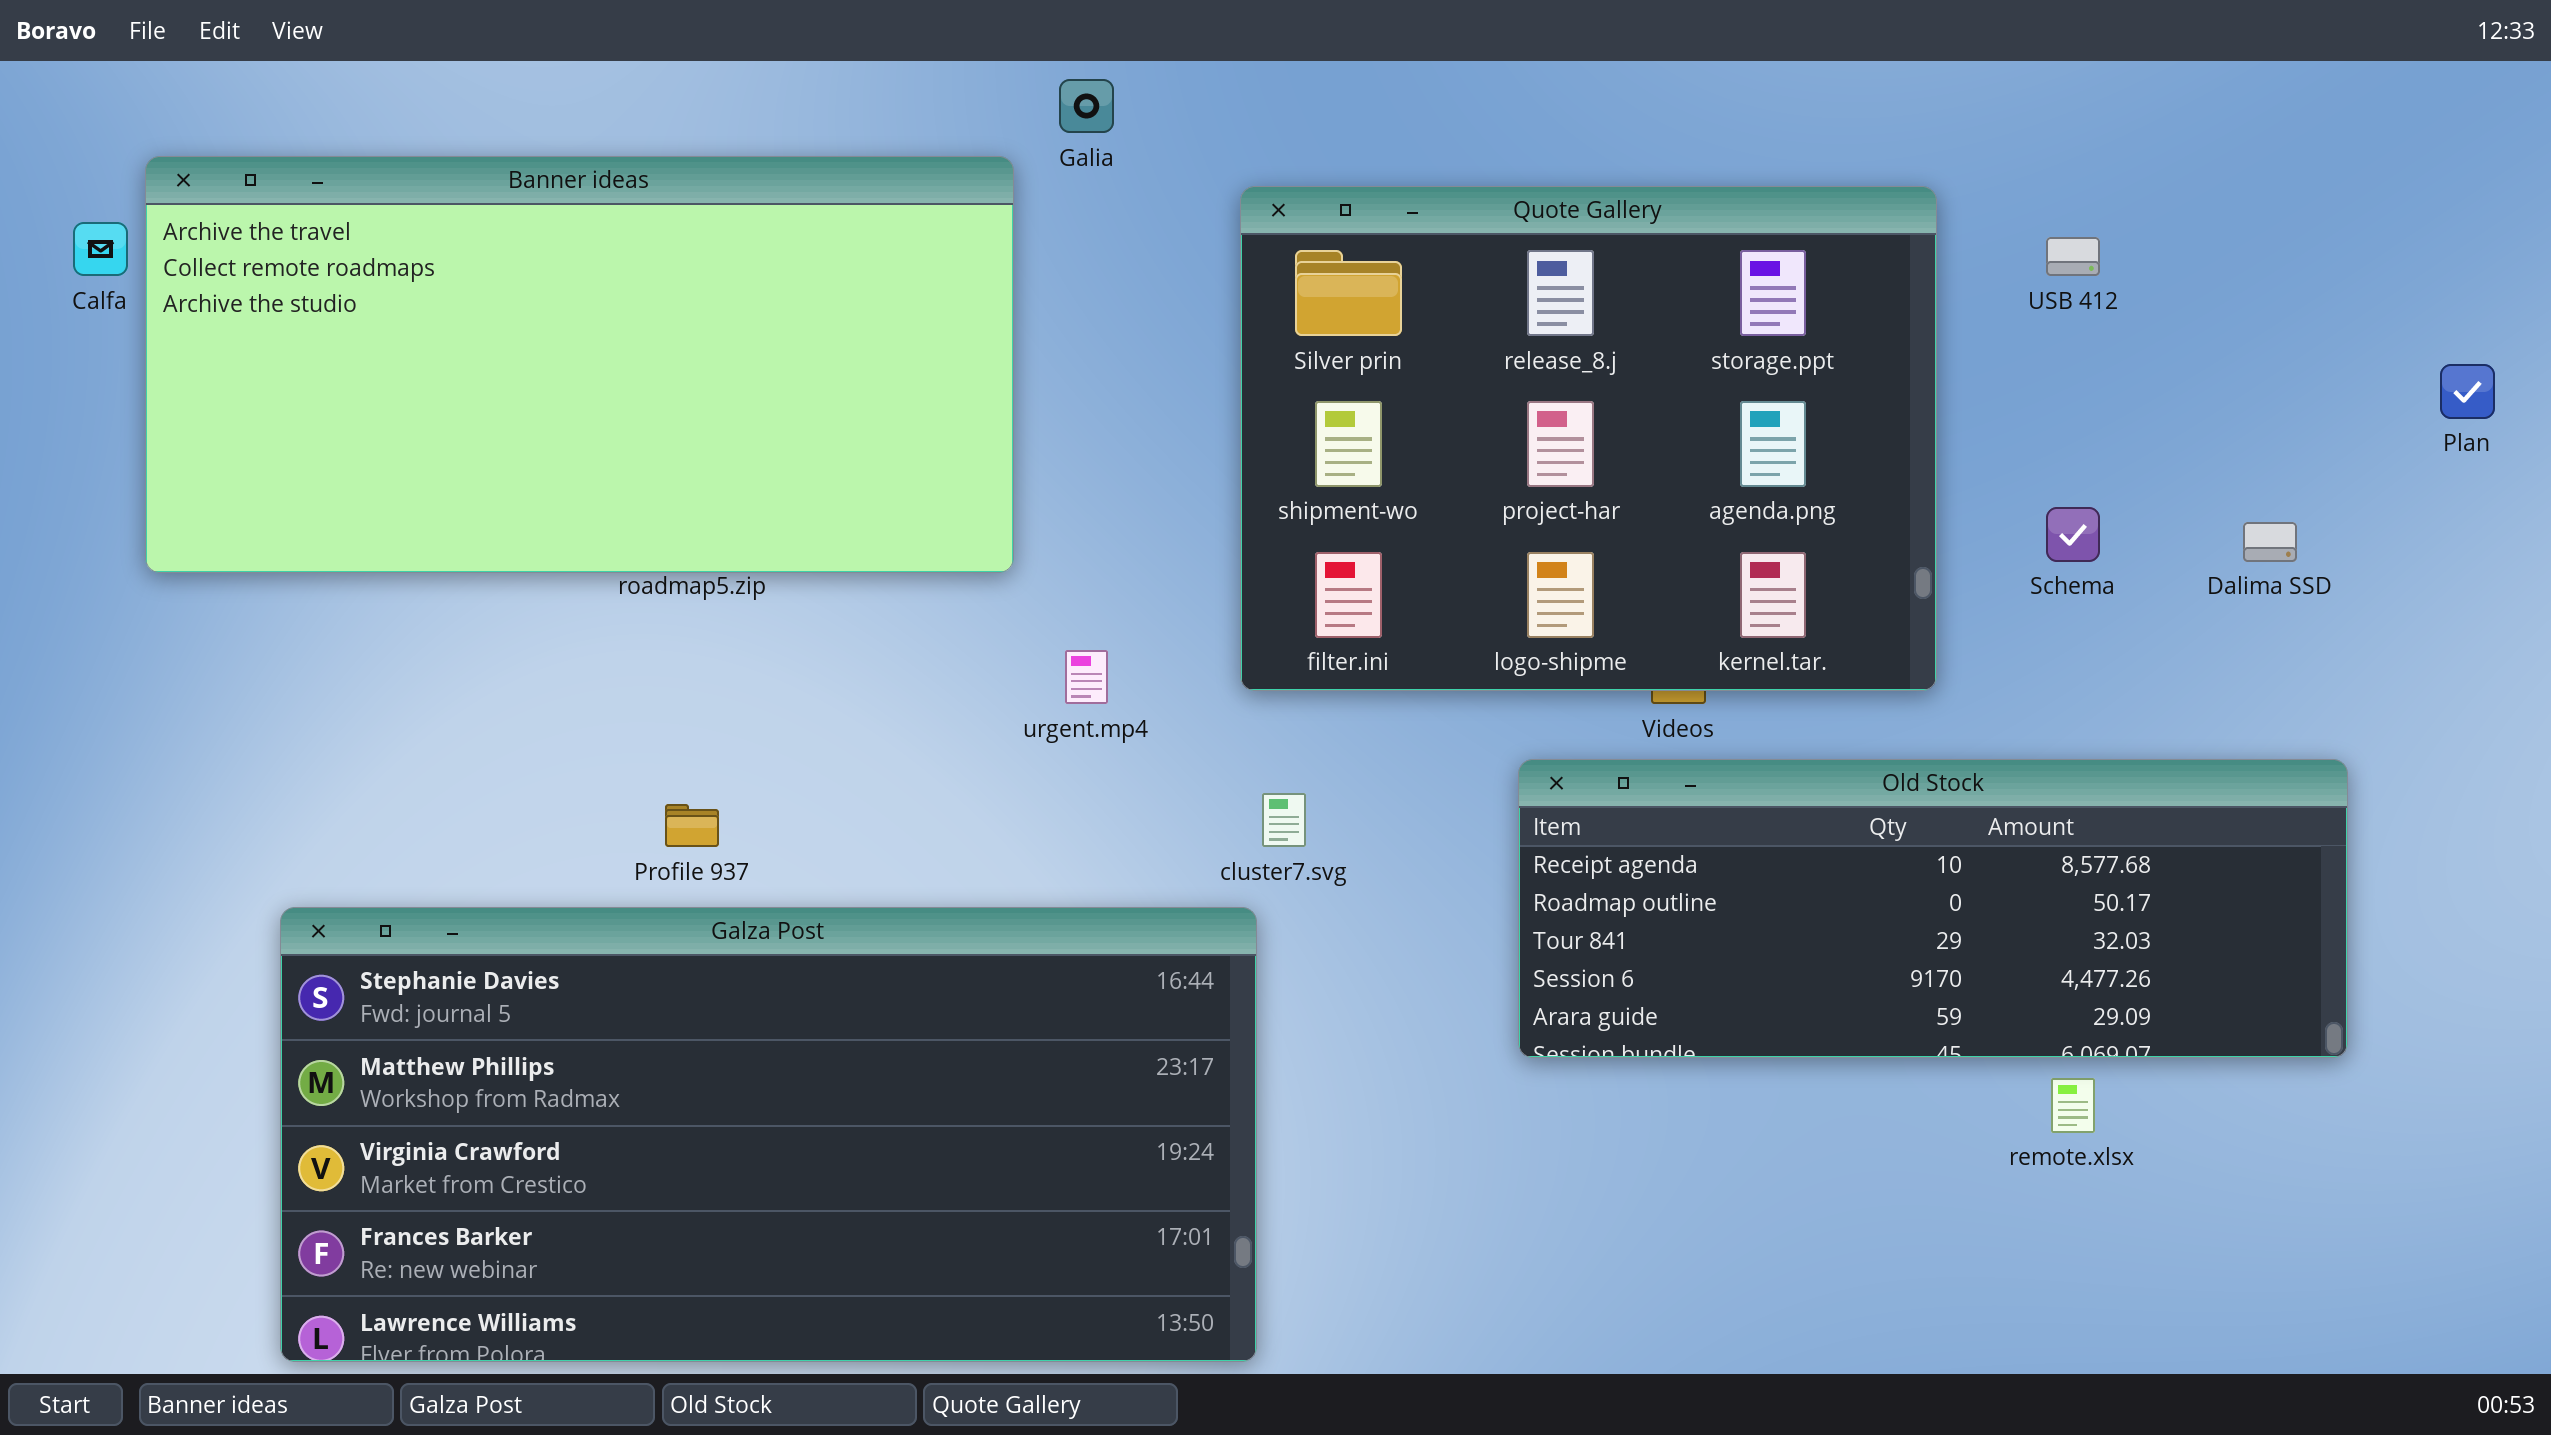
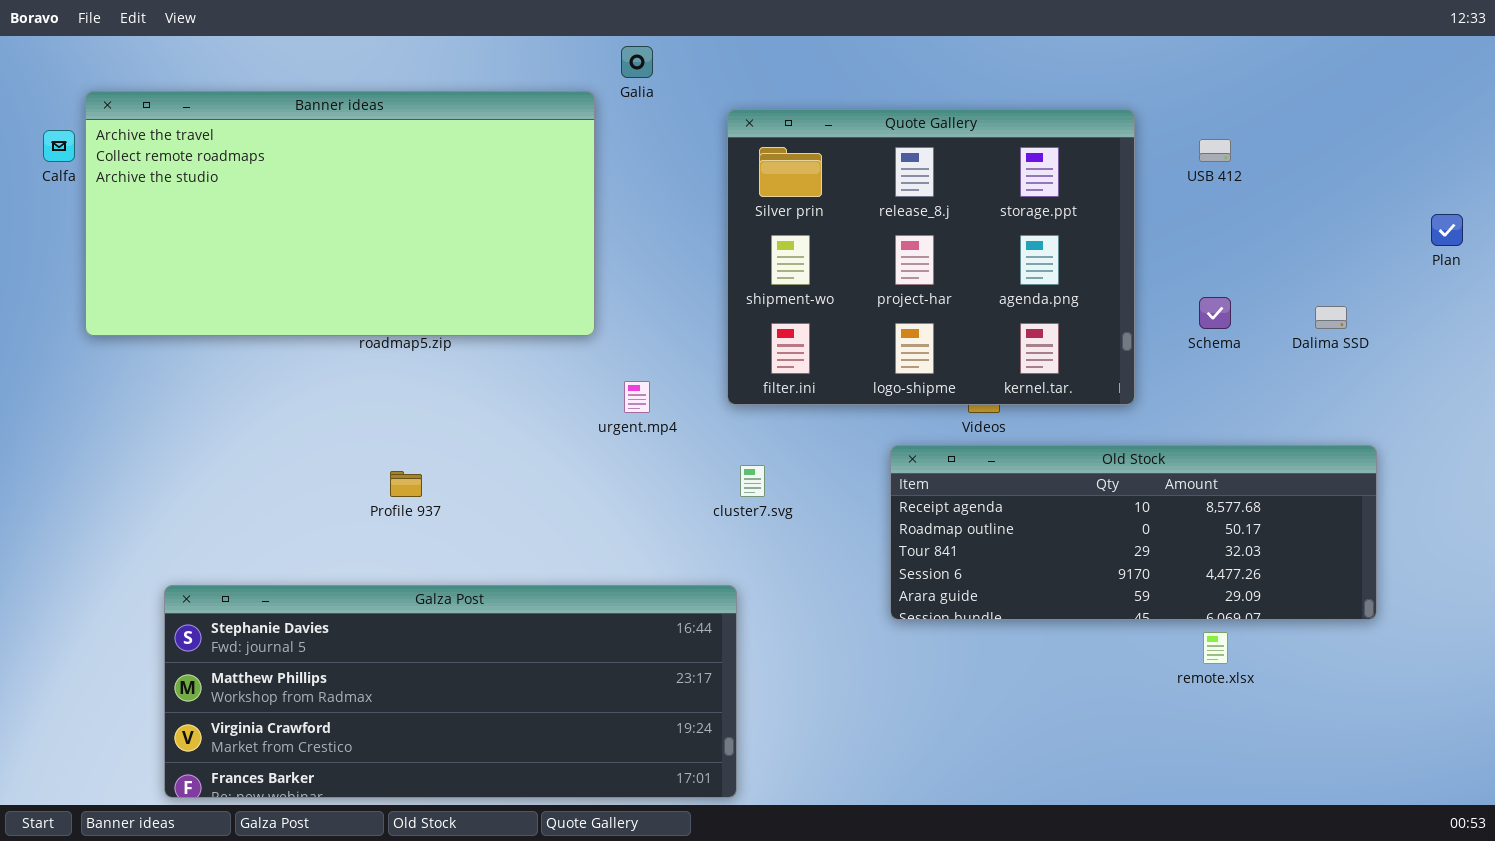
Galza Post: [280,907,1257,1362] -> [164,585,737,798], resized

